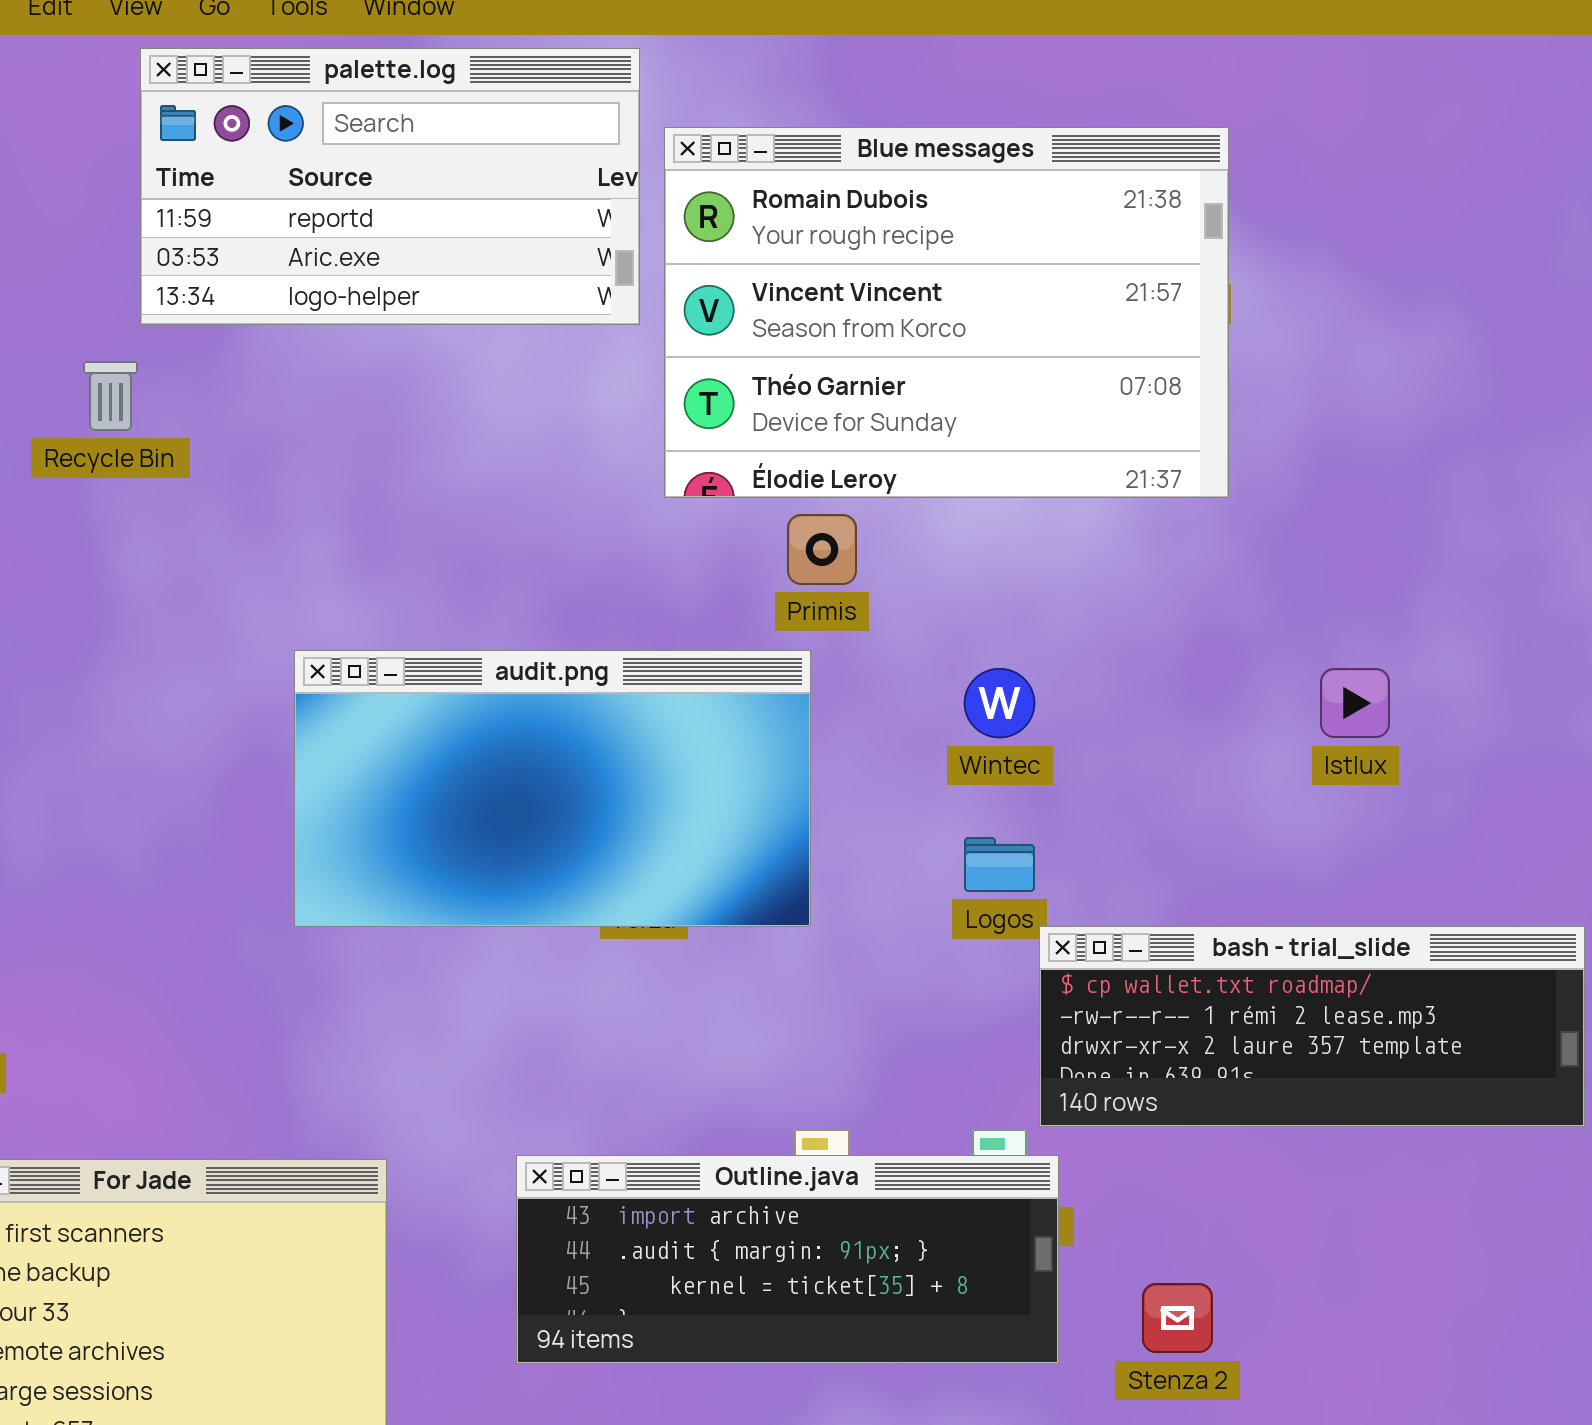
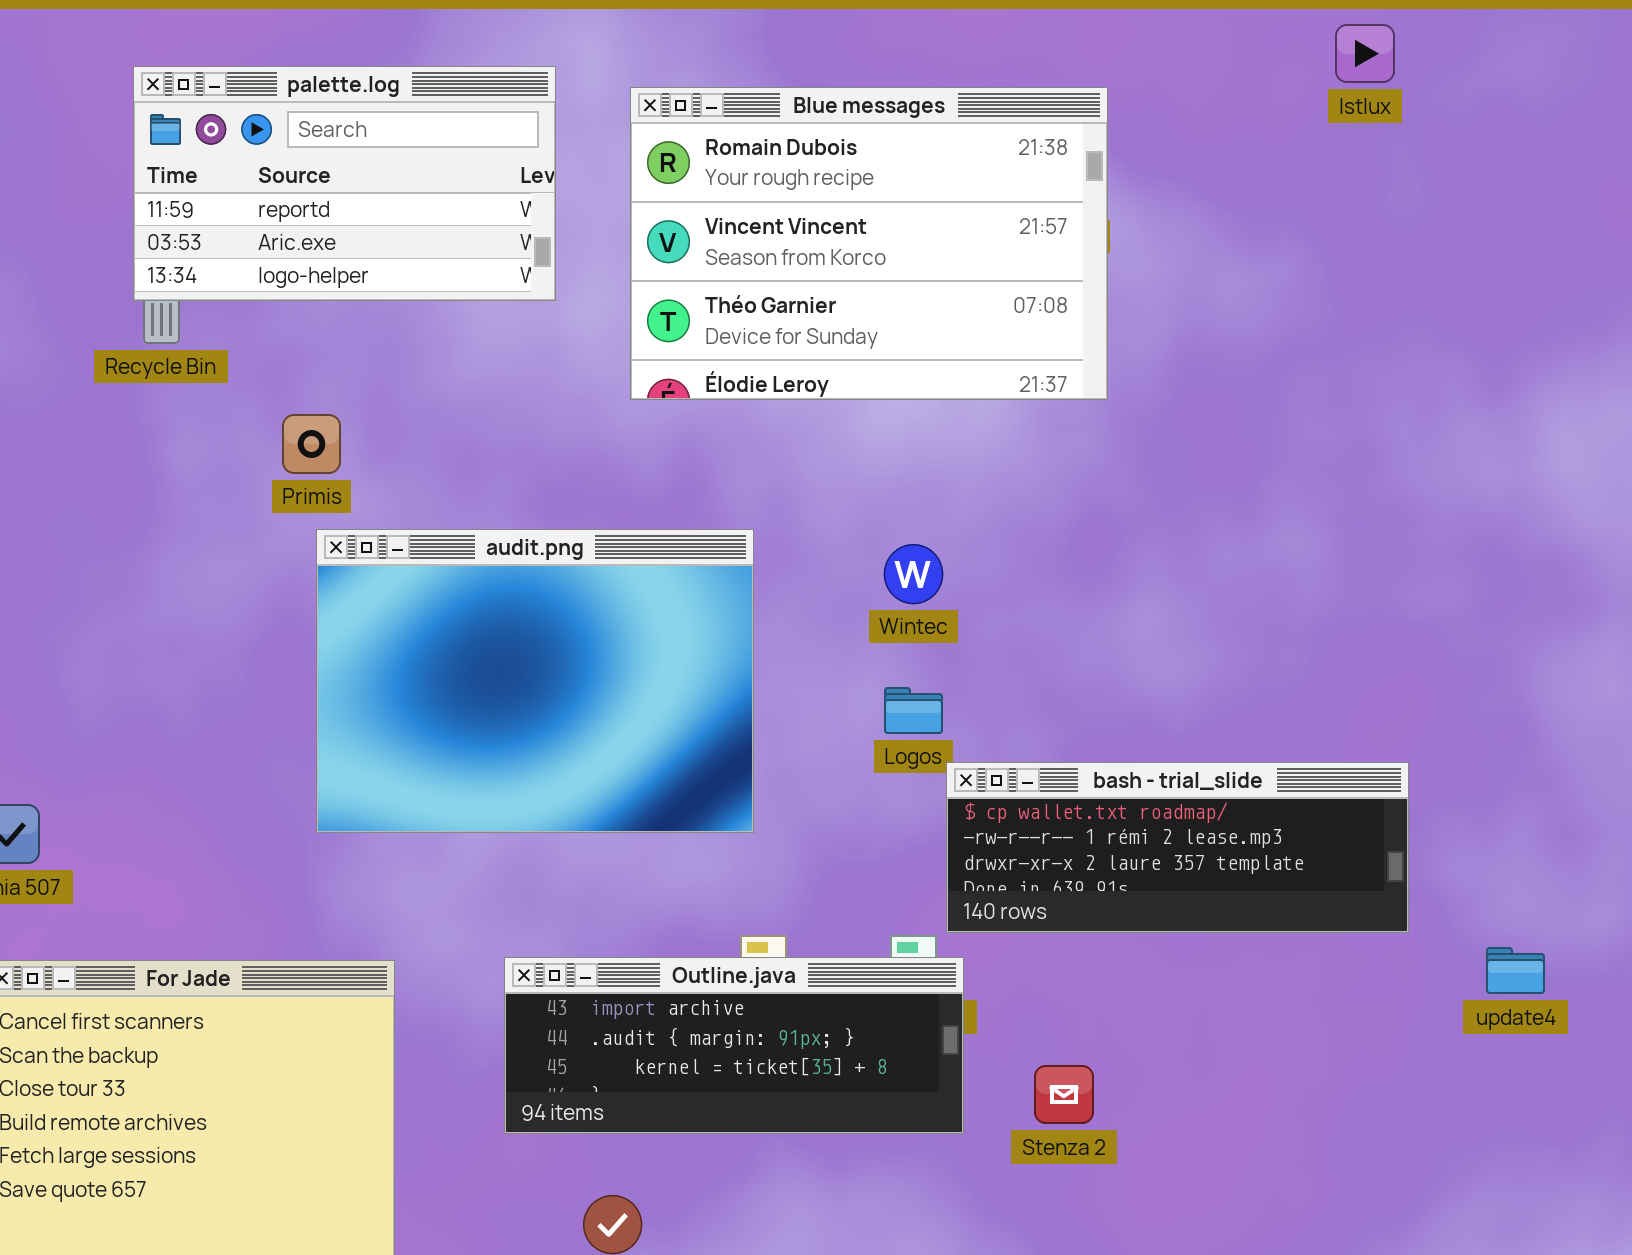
palette.log: [140,48,640,325] -> [133,66,556,301], moved
Primis: [787,514,857,585] -> [282,414,341,474], moved
audit.png: [294,650,811,927] -> [316,529,754,833], resized
Istlux: [1320,668,1390,738] -> [1335,24,1395,83], moved

